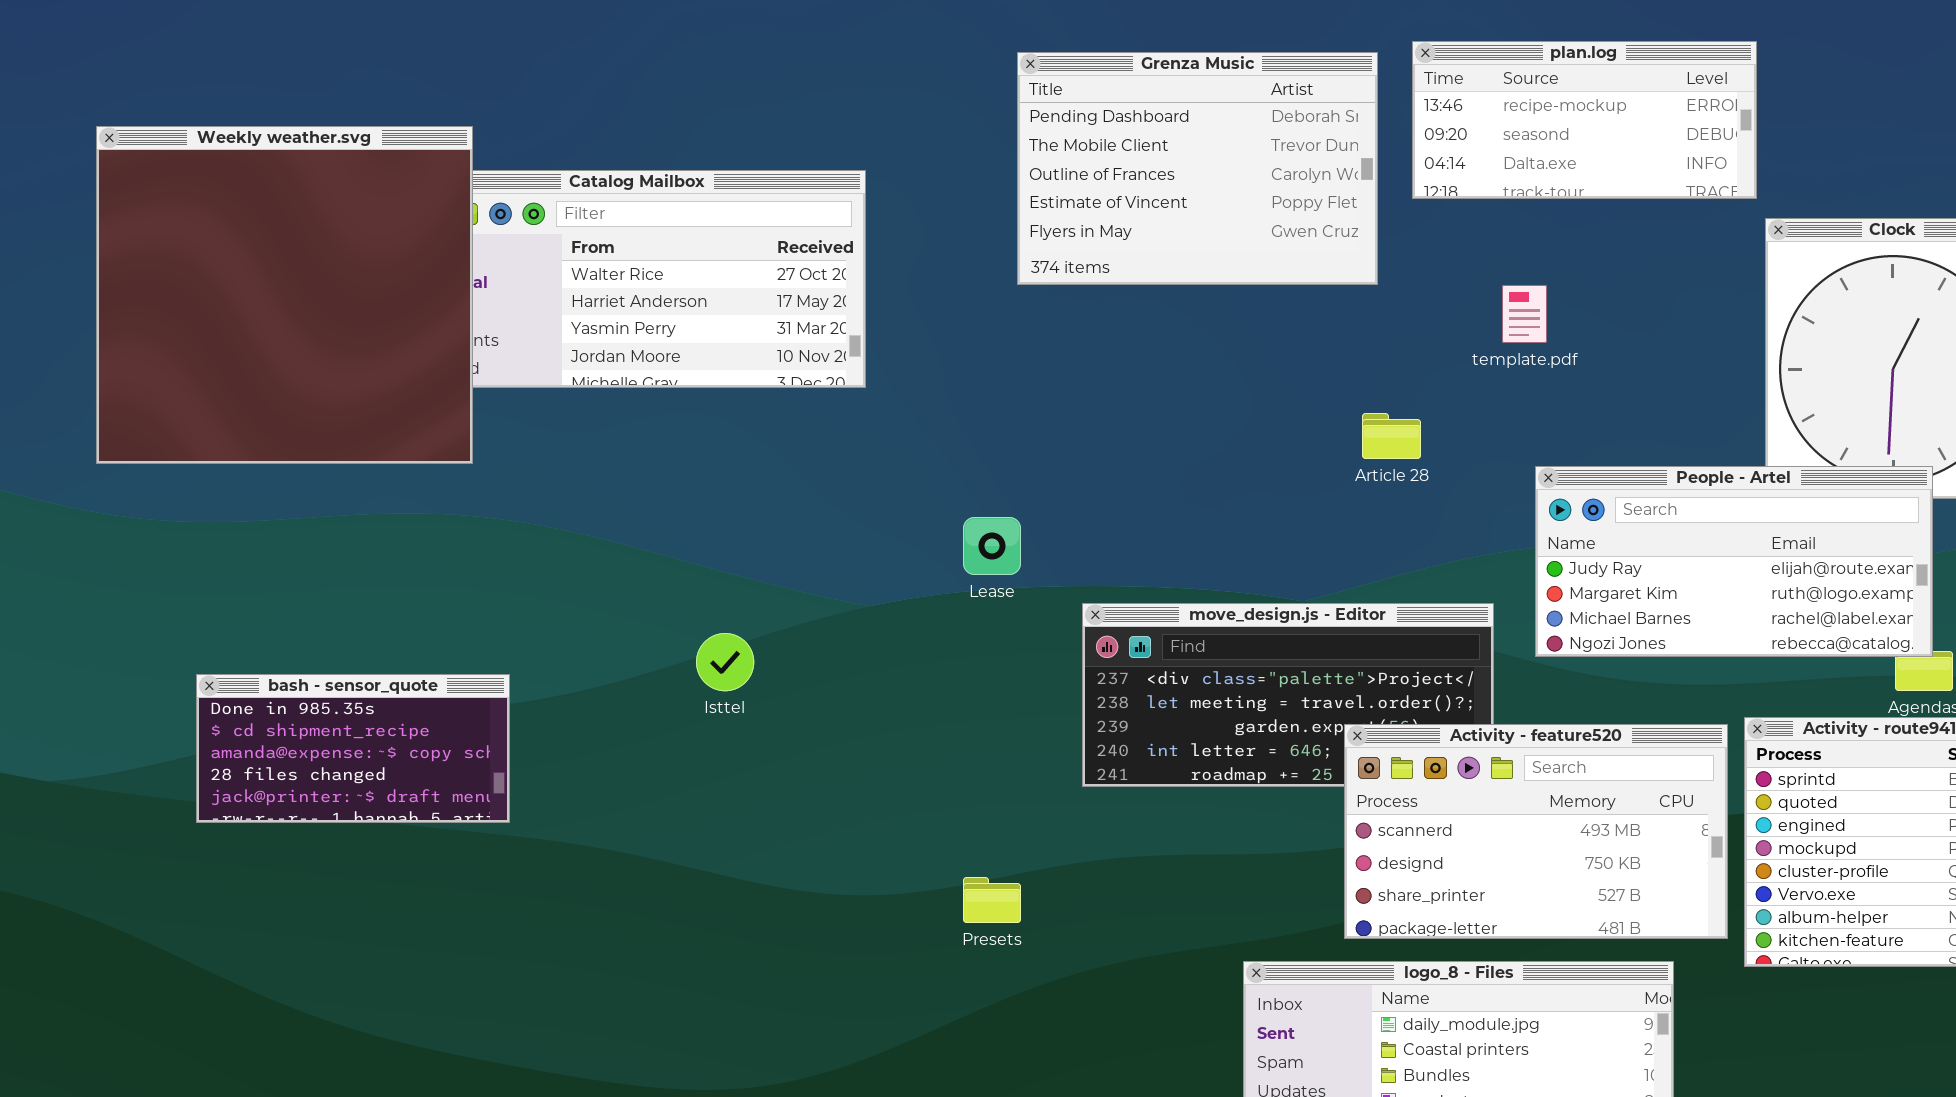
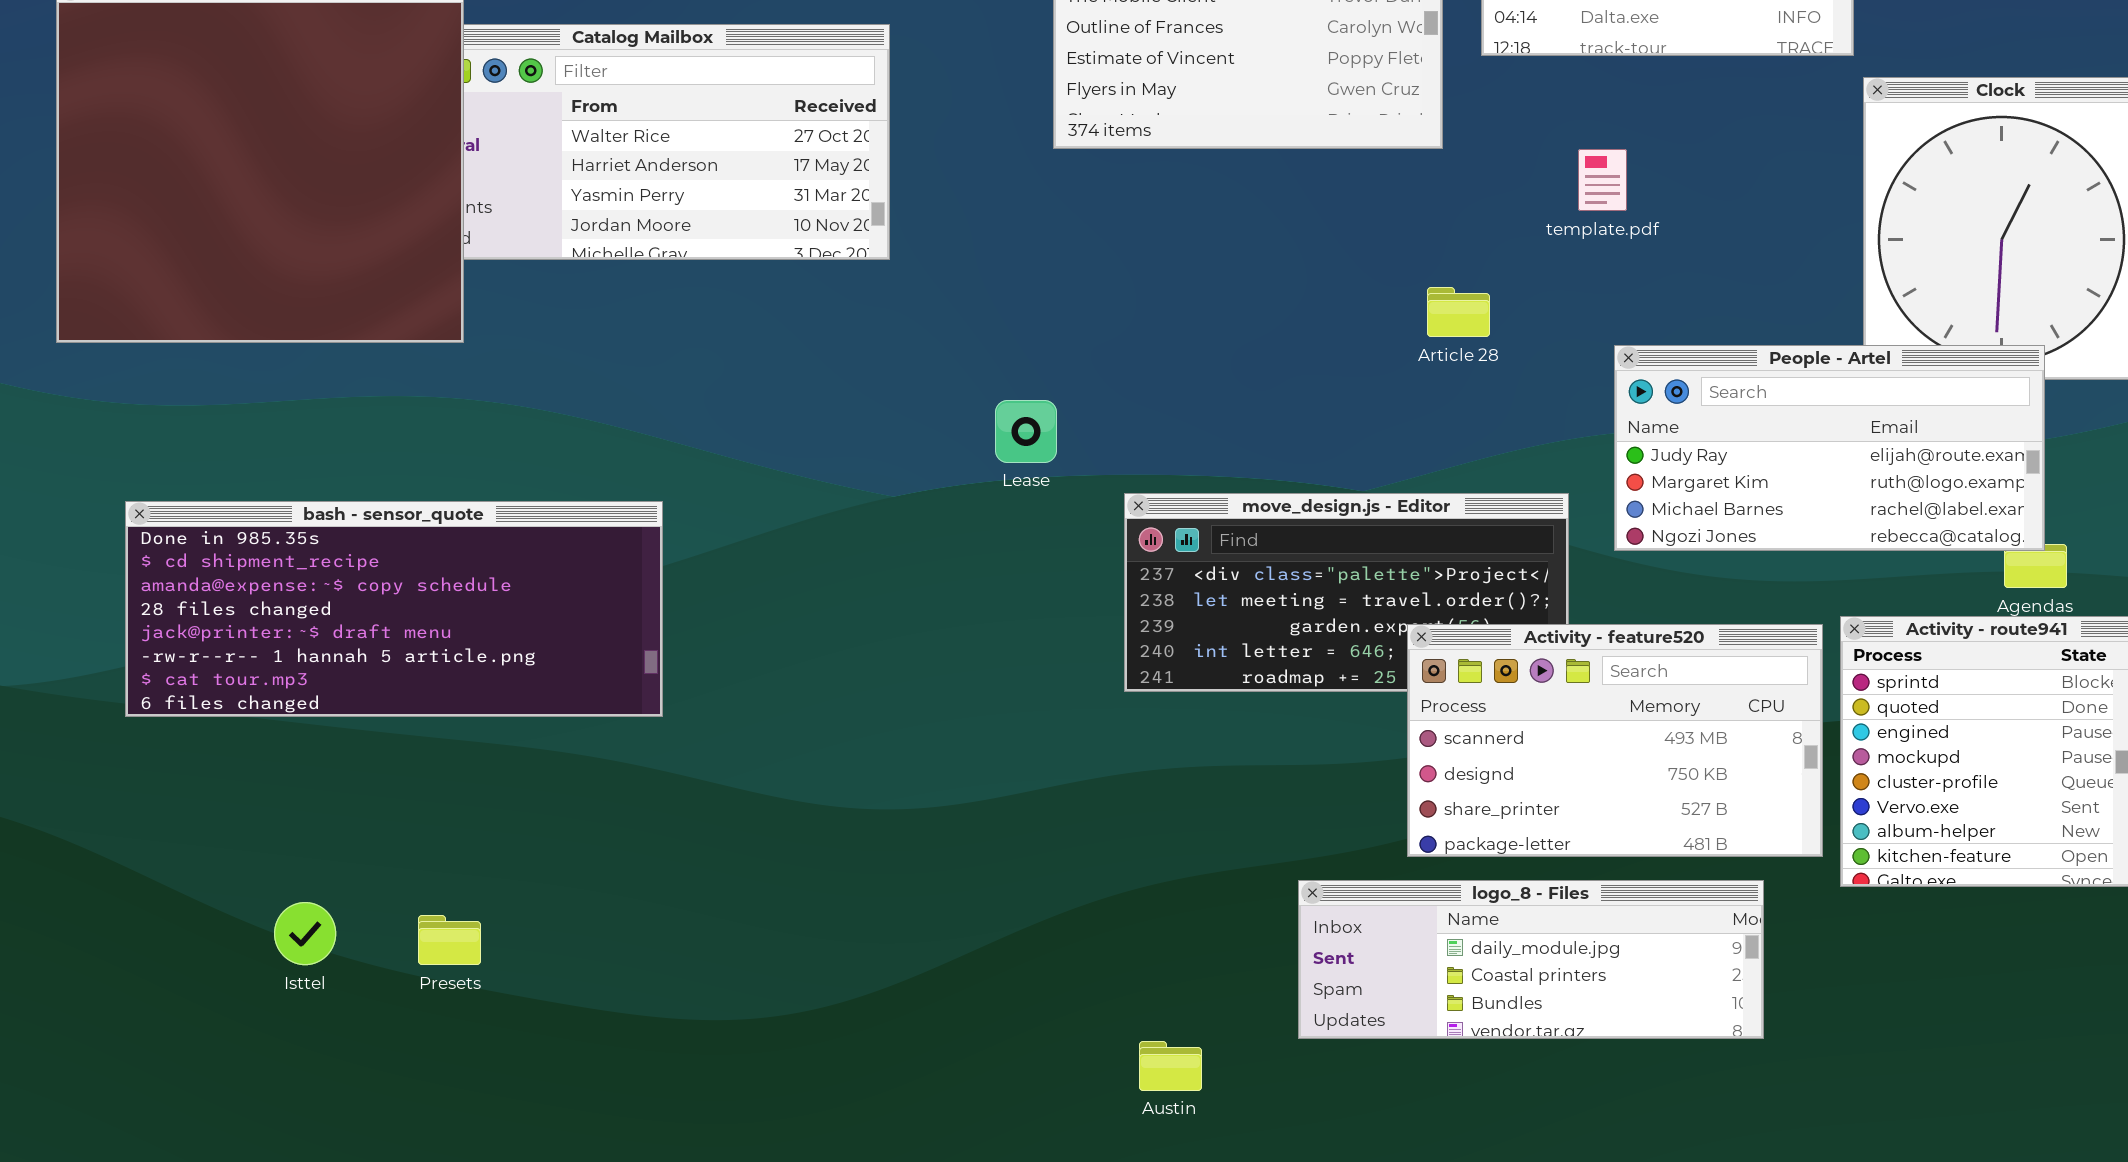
Isttel: [696,633,754,691] -> [274,902,336,965], moved
bash - sensor_quote: [196,674,510,823] -> [125,501,663,717], moved, resized
Presets: [963,877,1021,923] -> [418,915,481,965], moved

